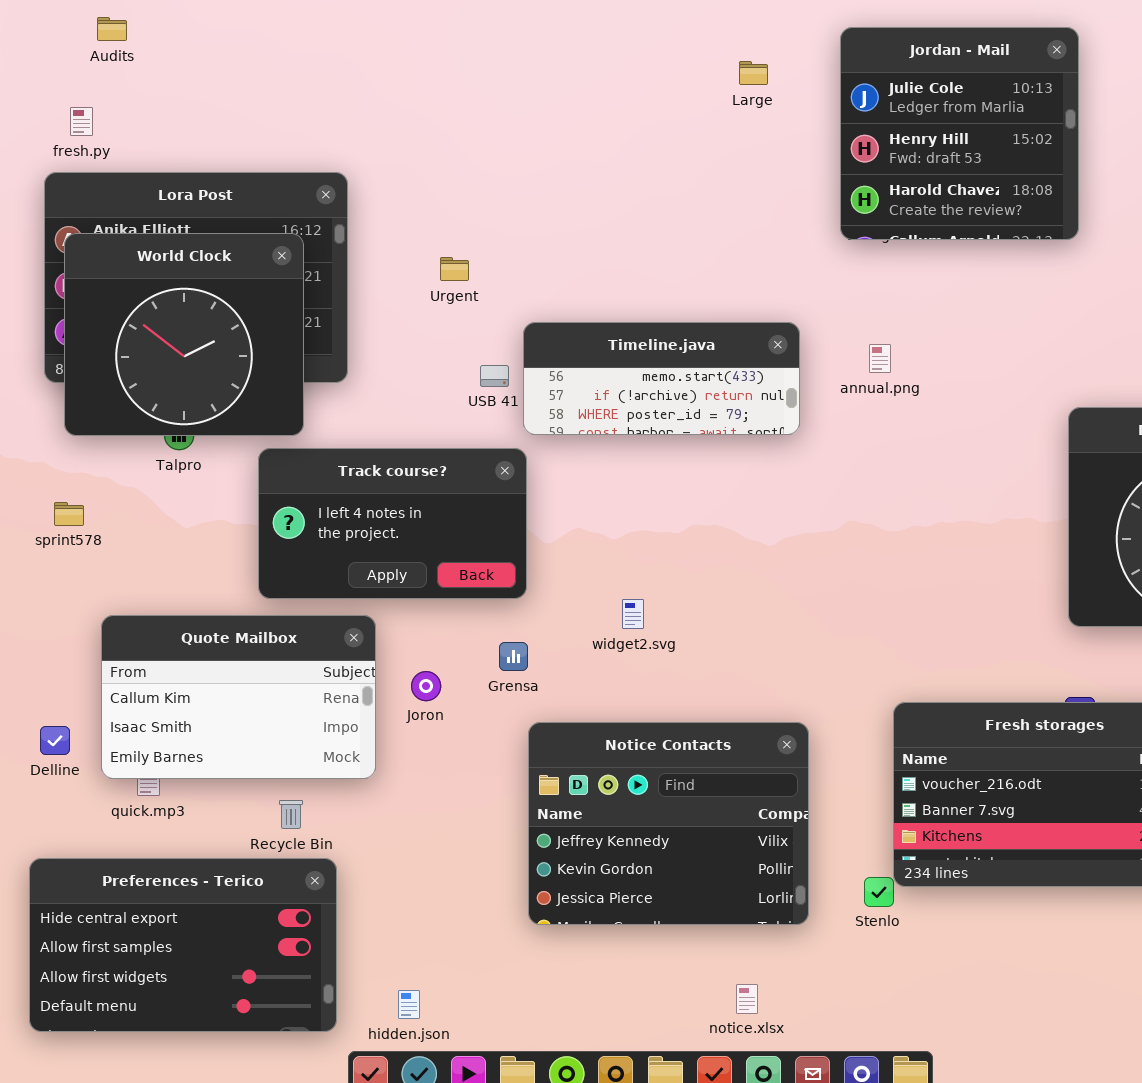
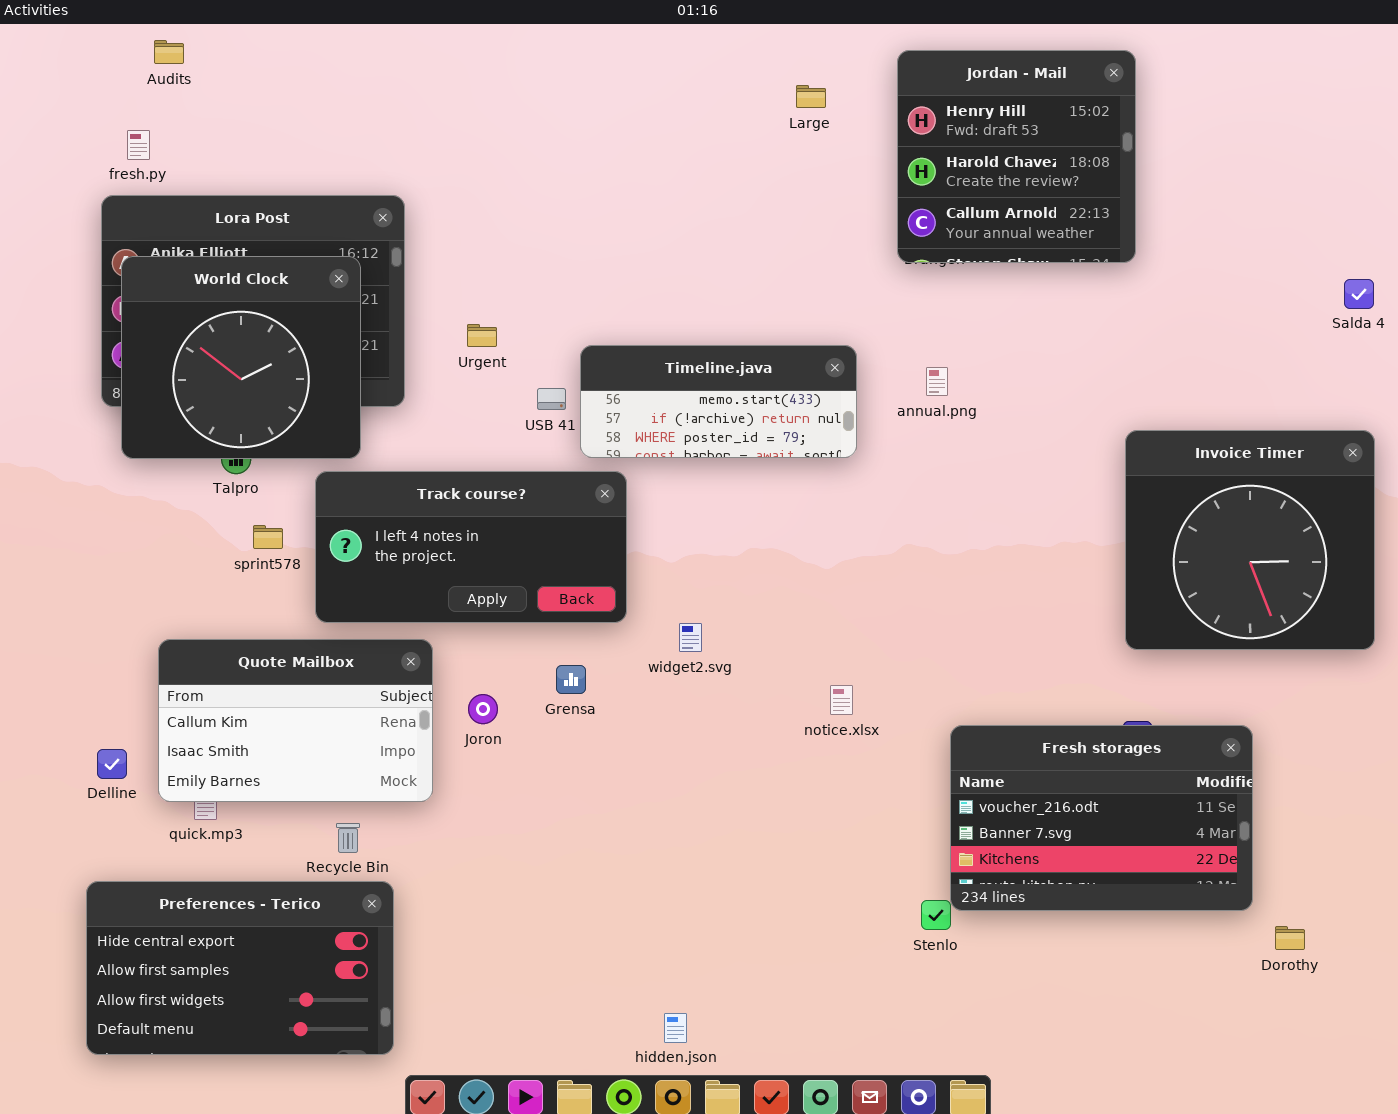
Jordan - Mail: [840,27,1079,240] -> [897,50,1136,263], scrolled down 1 row
Urgent: [440,257,469,281] -> [467,324,497,347], moved
Track course?: [258,448,527,599] -> [315,471,627,623], resized
sprint578: [54,502,84,526] -> [253,525,283,549], moved
Notice Contacts: [528,722,809,925] -> none, closed
notice.xlsx: [736,984,758,1014] -> [830,685,853,715], moved
hidden.json: [398,990,420,1019] -> [664,1013,687,1043], moved

